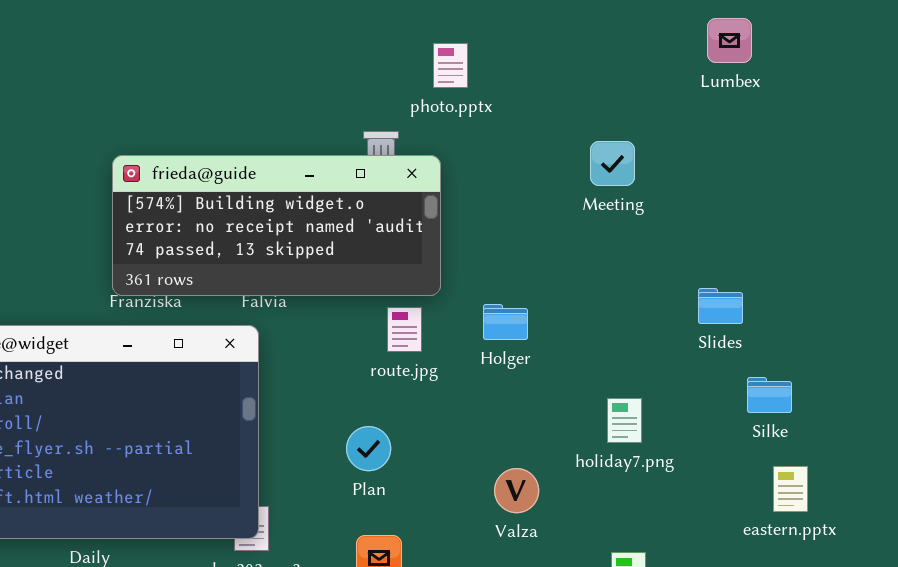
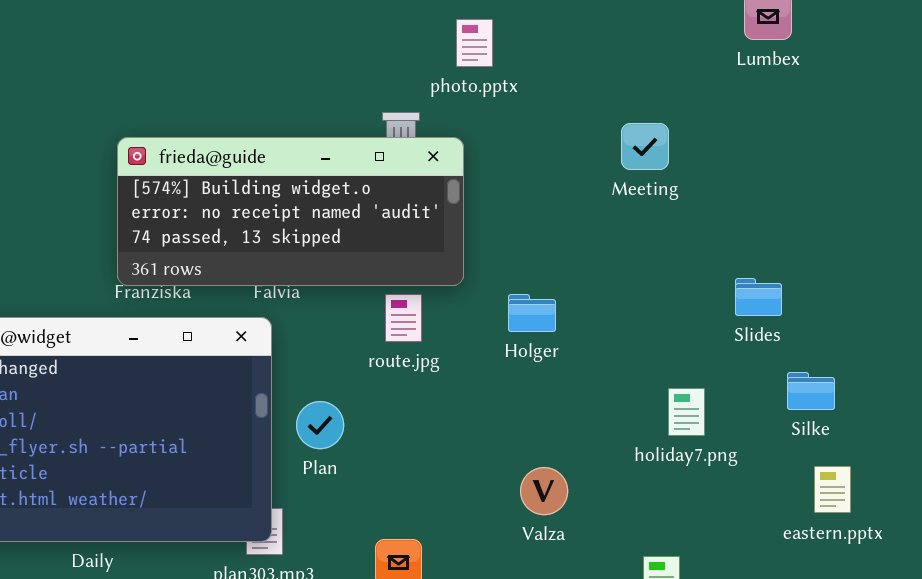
route.jpg: [387,307,422,352] -> [385,294,422,342], moved
holiday7.png: [607,398,642,443] -> [668,388,705,436], moved
Plan: [346,426,391,471] -> [296,401,344,449], moved

